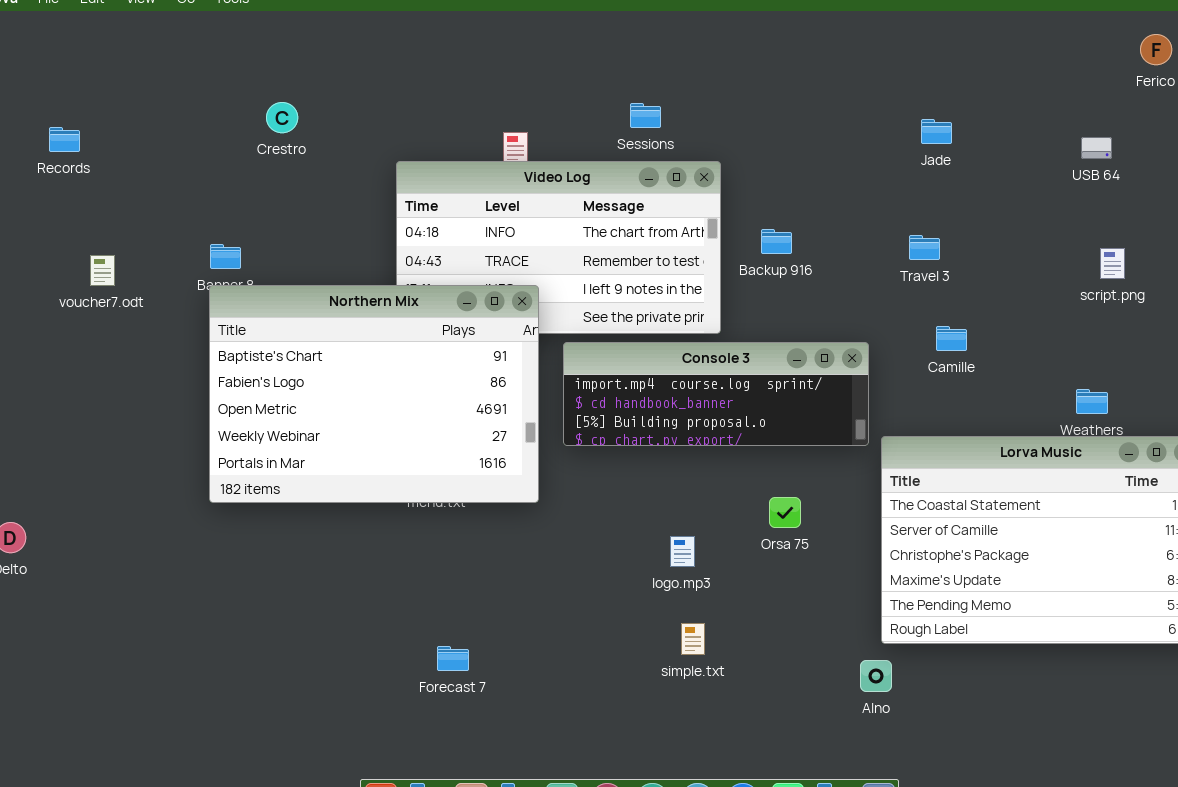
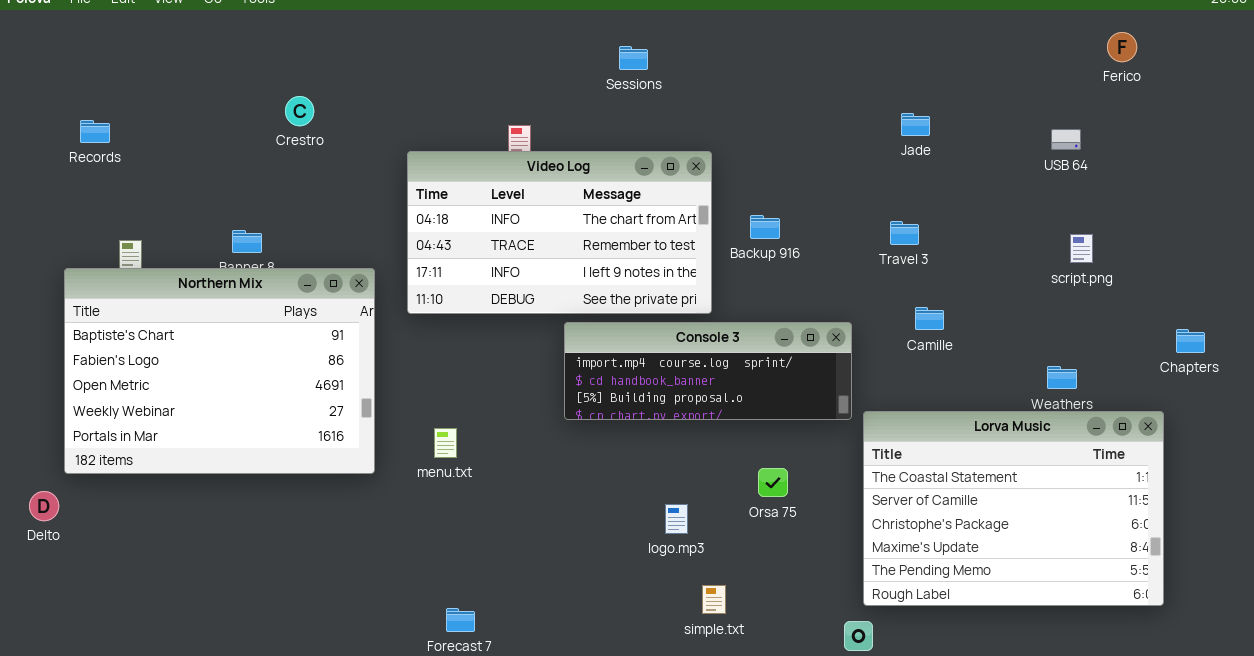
Sessions: [630,103,661,128] -> [619,46,648,70], moved
Northern Mix: [209,285,539,503] -> [64,268,375,474], moved
simple.txt: [681,623,705,655] -> [702,585,726,614], moved

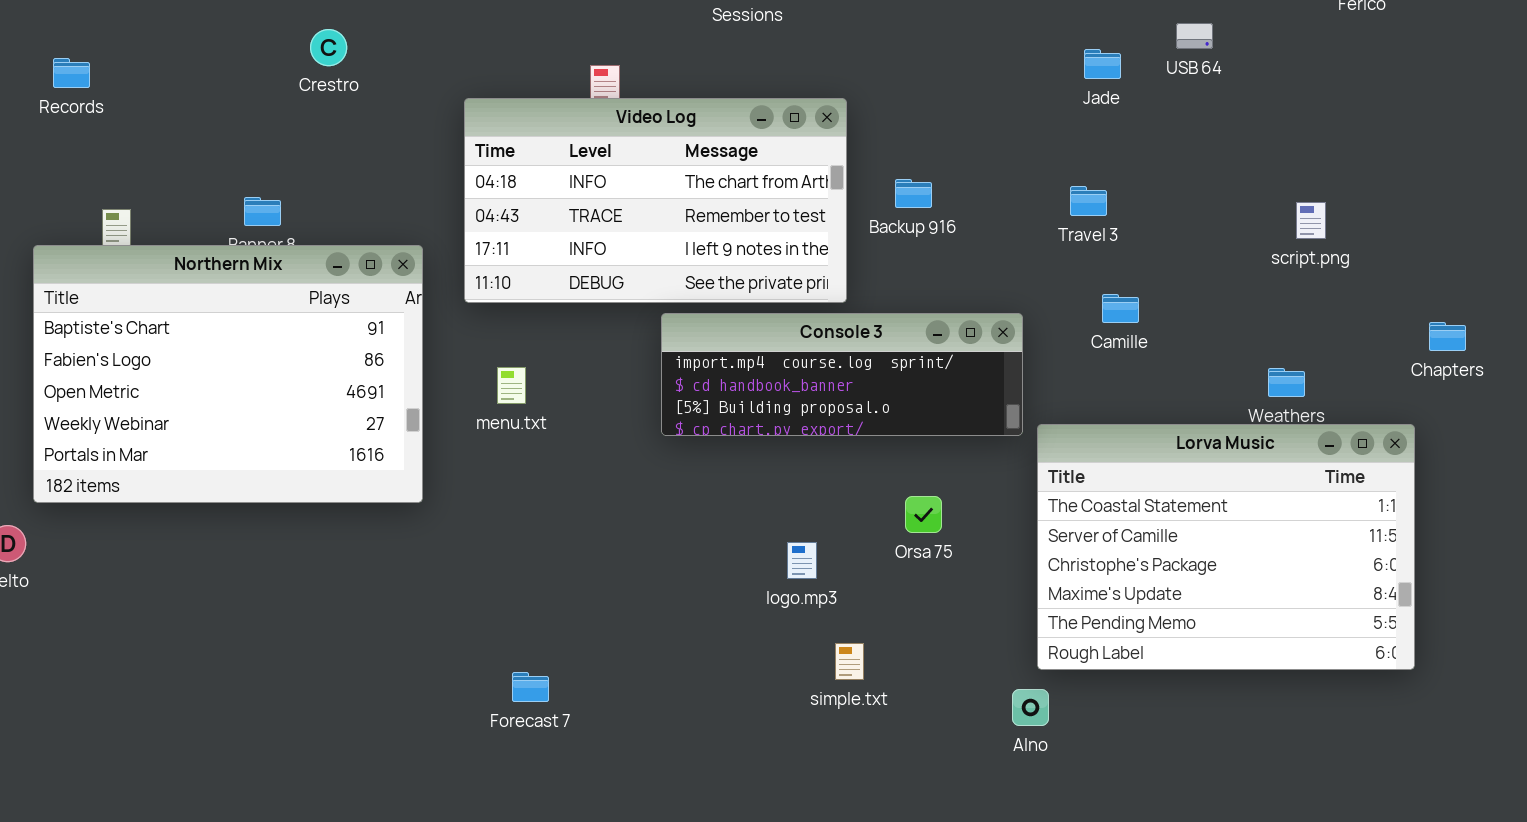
USB 64: [1051,129,1081,150] -> [1176,23,1213,49], moved
menu.txt: [434,428,457,458] -> [497,367,526,404], moved

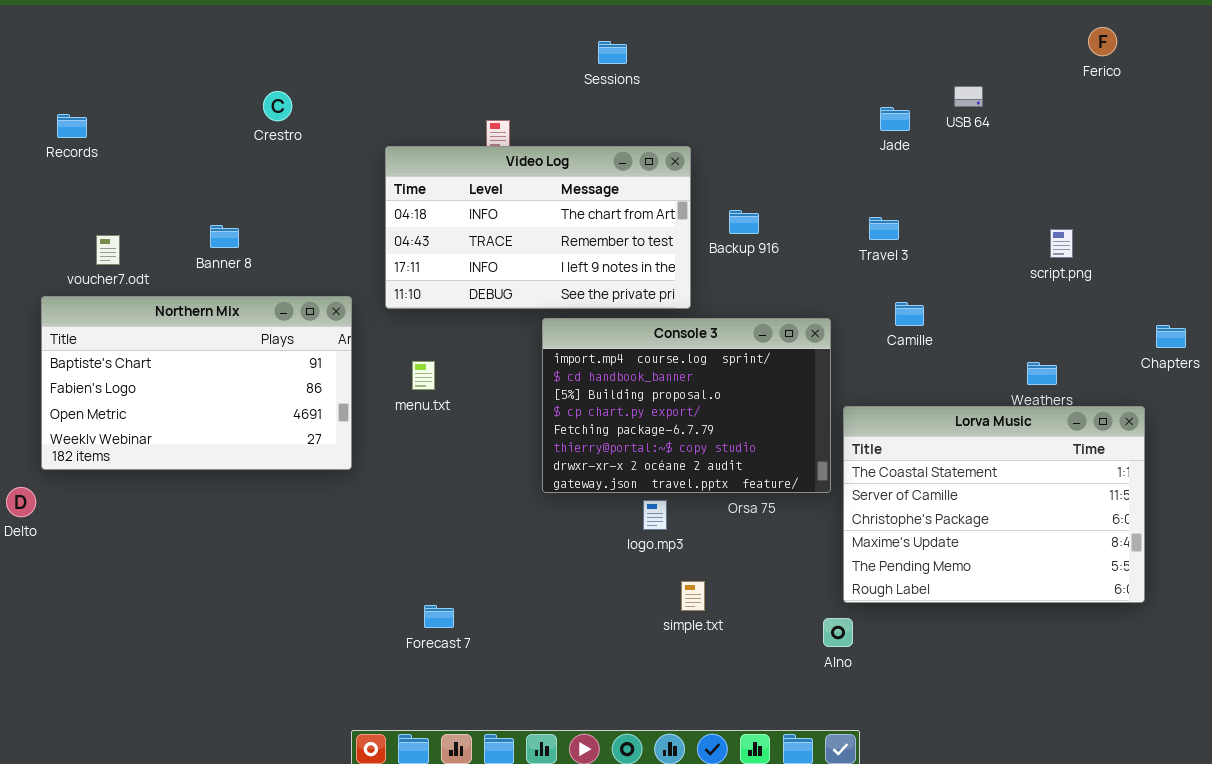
Northern Mix: [33,245,423,503] -> [41,296,352,470], resized
Console 3: [661,313,1023,436] -> [542,318,831,493], resized

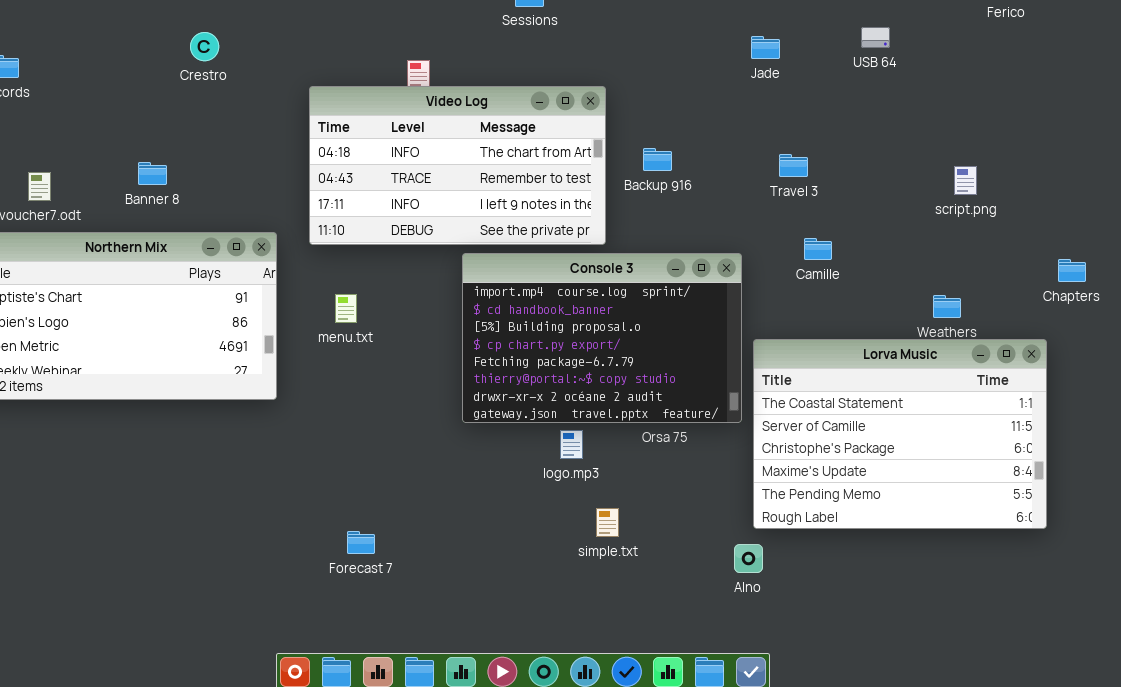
Jade: [880,107,910,131] -> [751,36,780,59], moved

